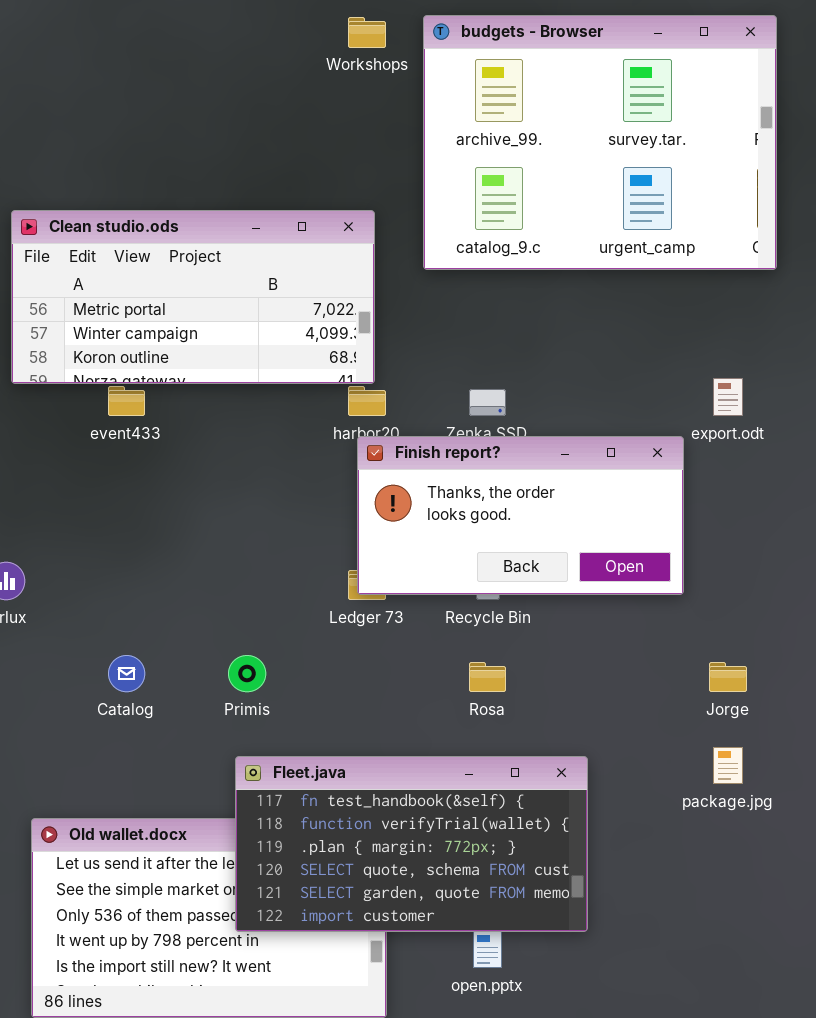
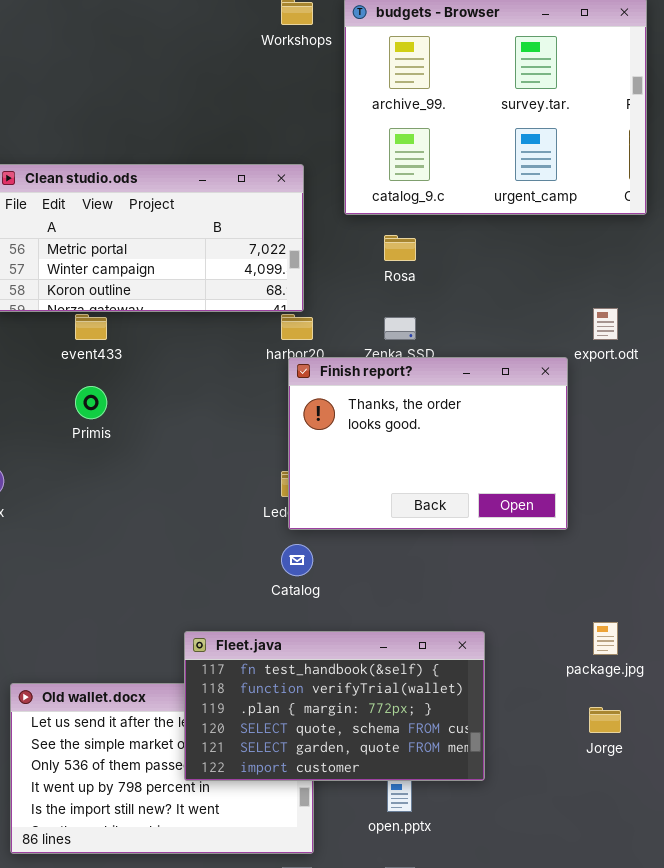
Finish report?: [357,436,684,595] -> [288,357,568,530], resized
Catalog: [108,655,145,692] -> [281,544,313,576], moved
Primis: [228,655,266,692] -> [75,386,107,419], moved
Rosa: [469,662,506,692] -> [384,235,416,261], moved
Jorge: [709,662,747,692] -> [589,707,621,733], moved

